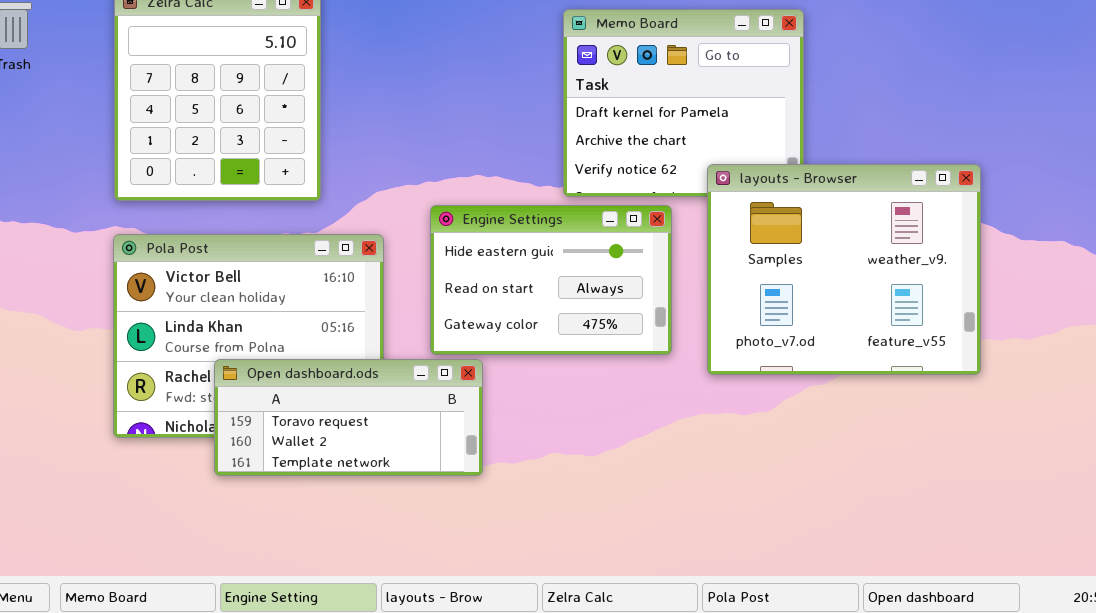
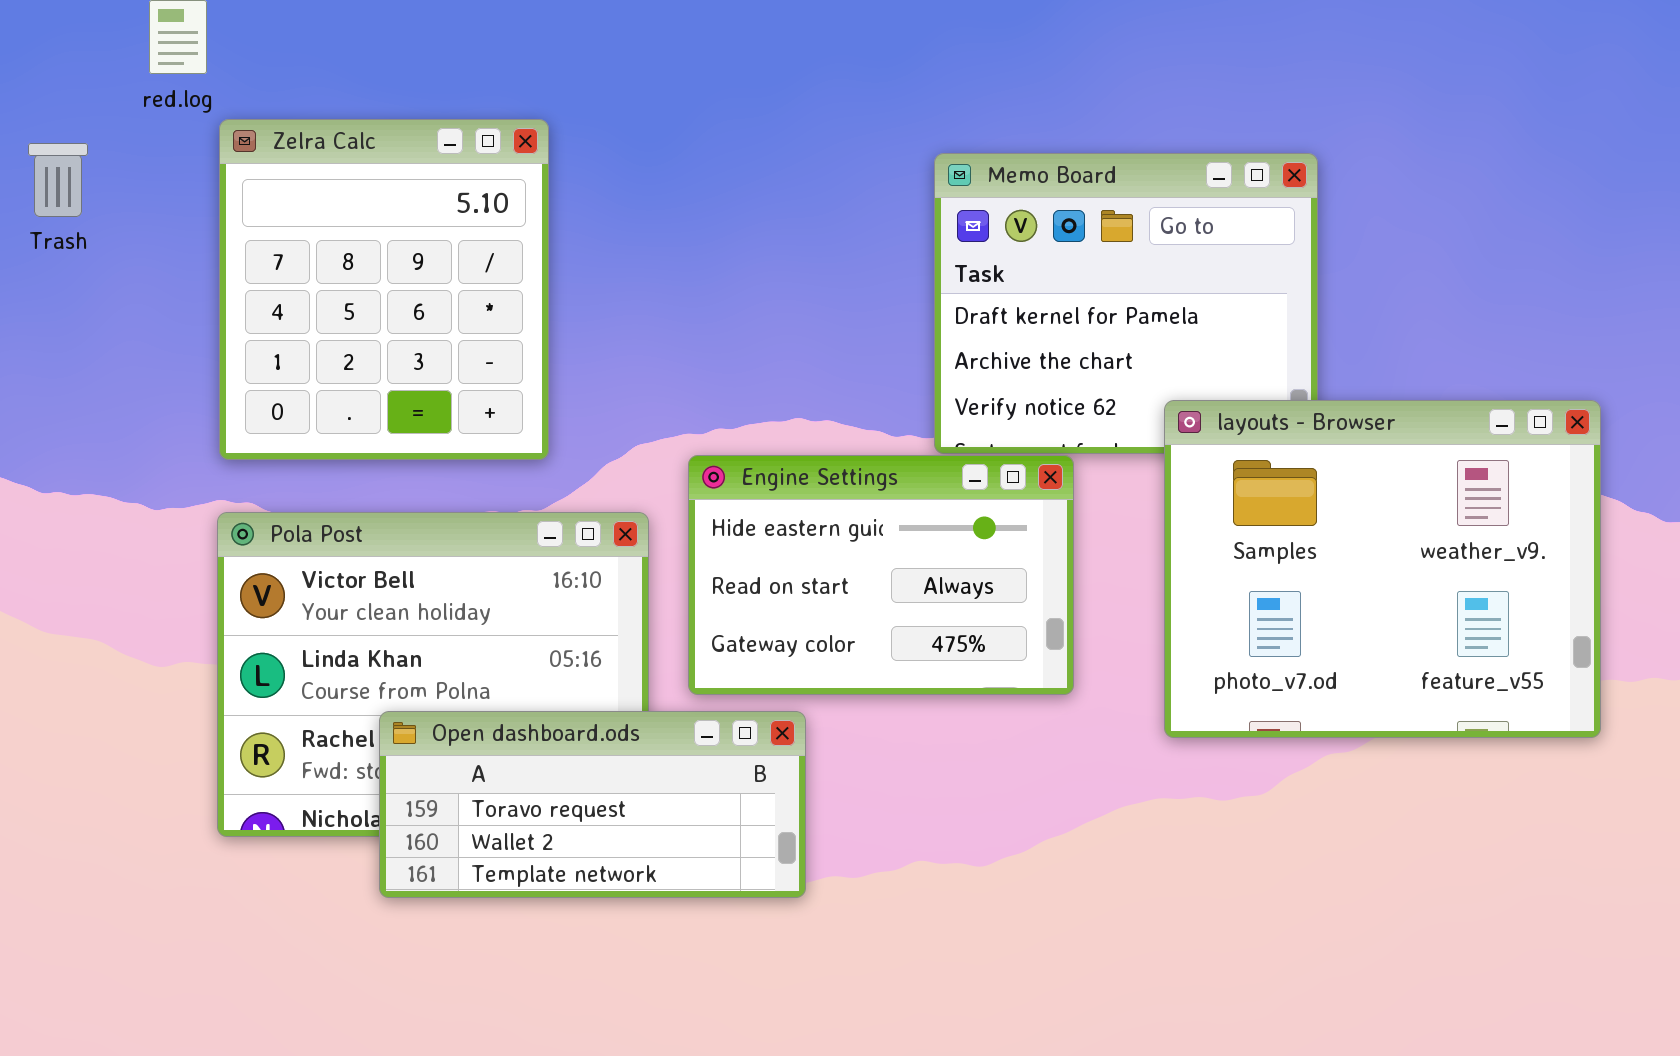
Engine Settings: [430,205,672,355] -> [688,455,1074,695], moved

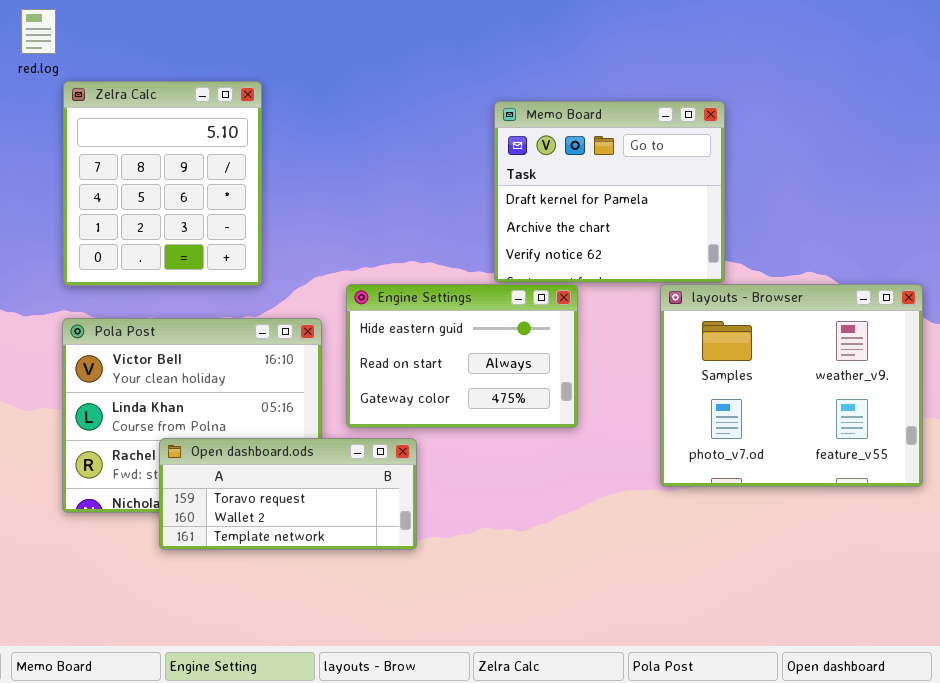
layouts - Browser: [1164,400,1601,738] -> [660,284,923,487], moved

